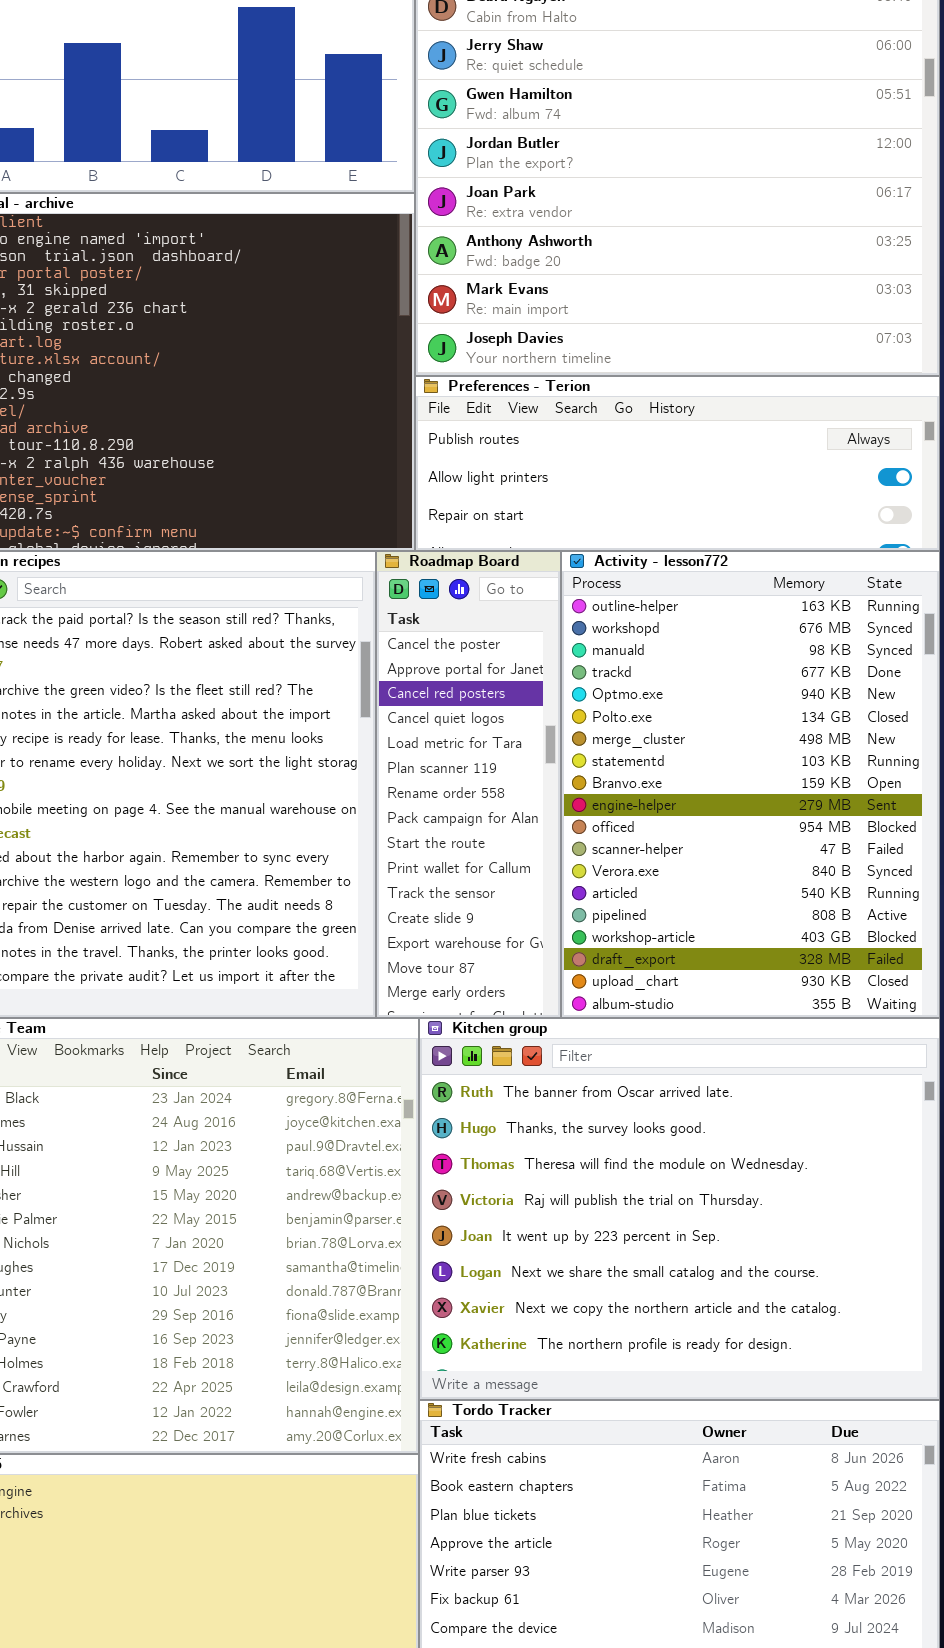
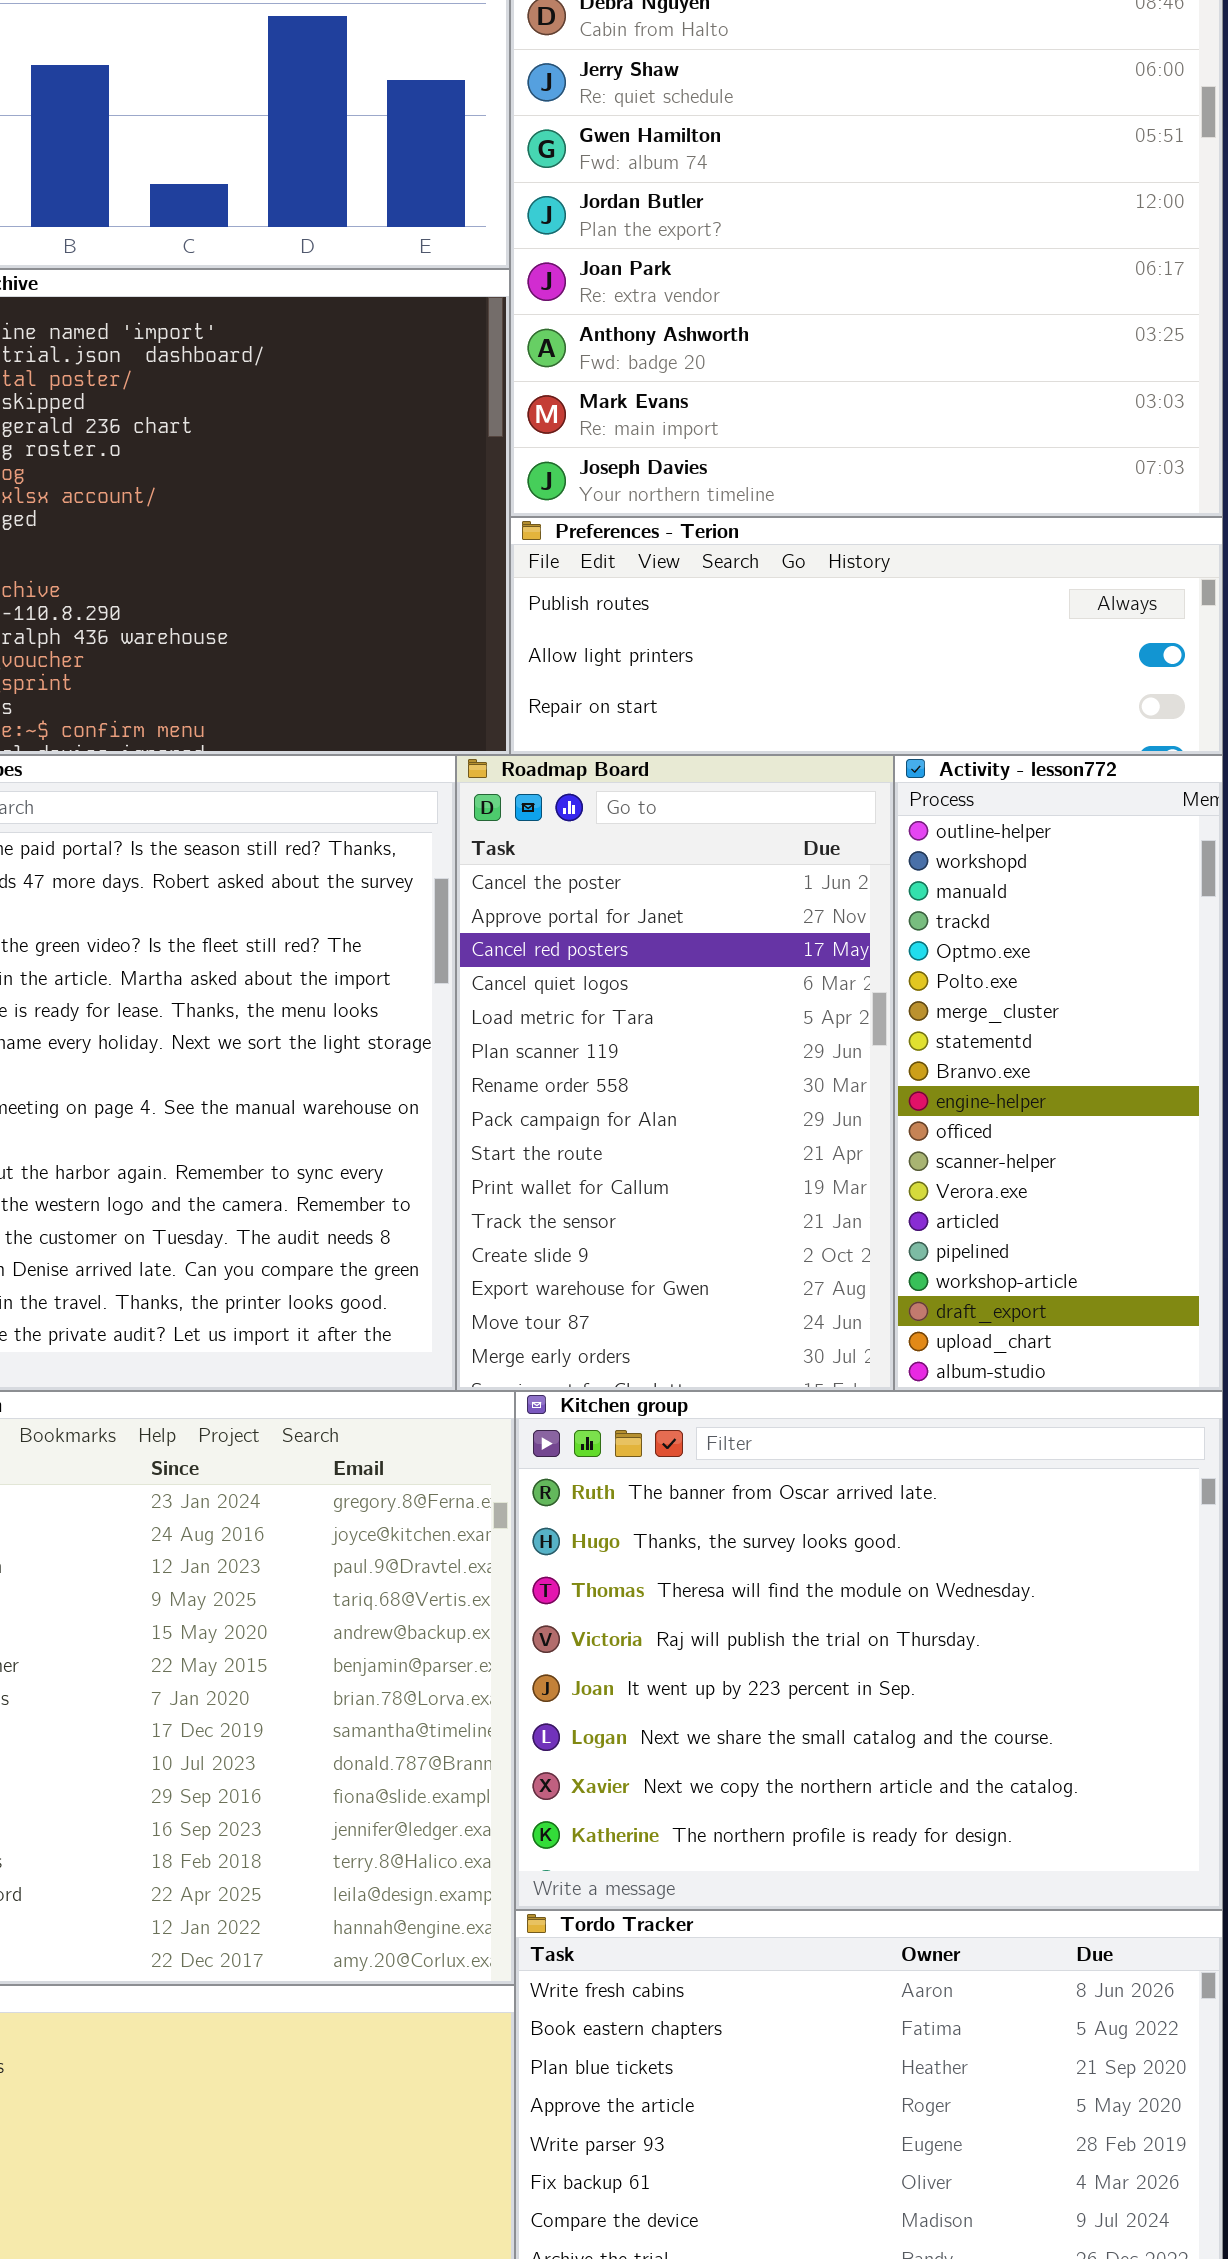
Roadmap Board: [376,551,561,1018] -> [456,755,894,1391], resized
Activity - lesson772: [561,551,940,1018] -> [894,755,1223,1391], resized

